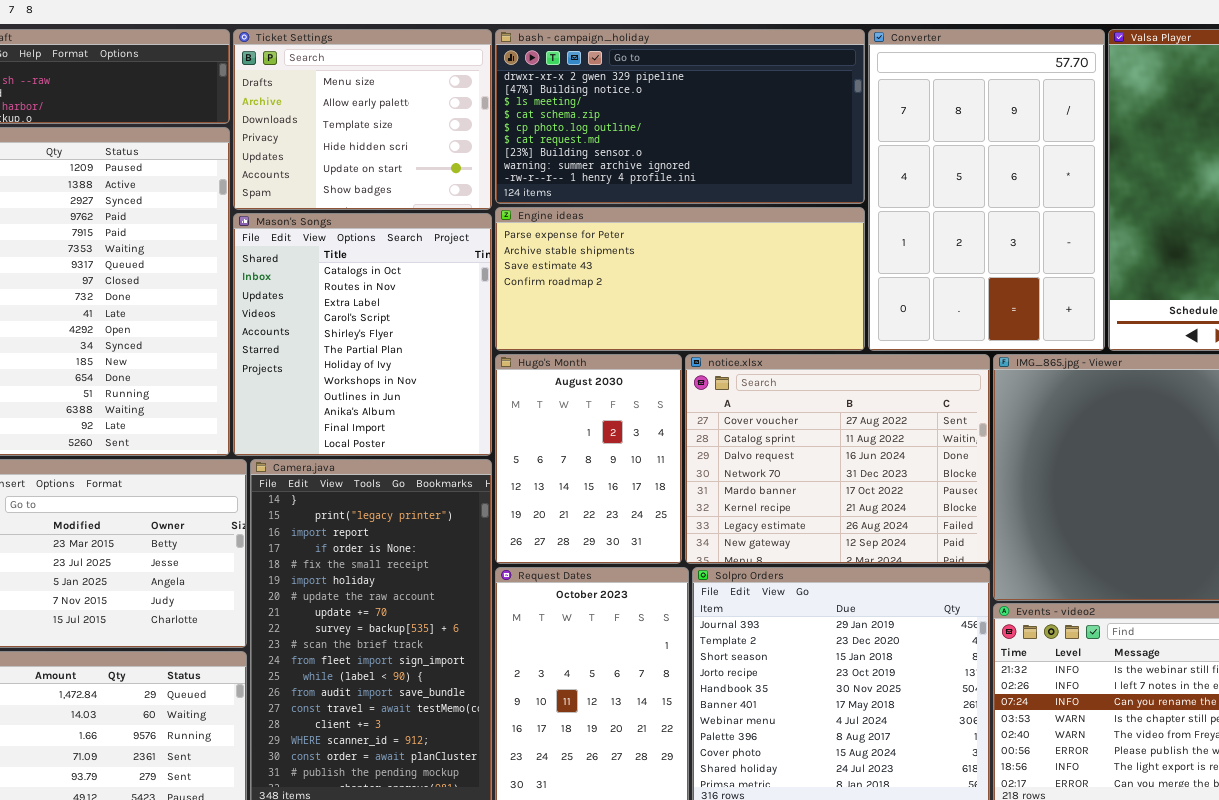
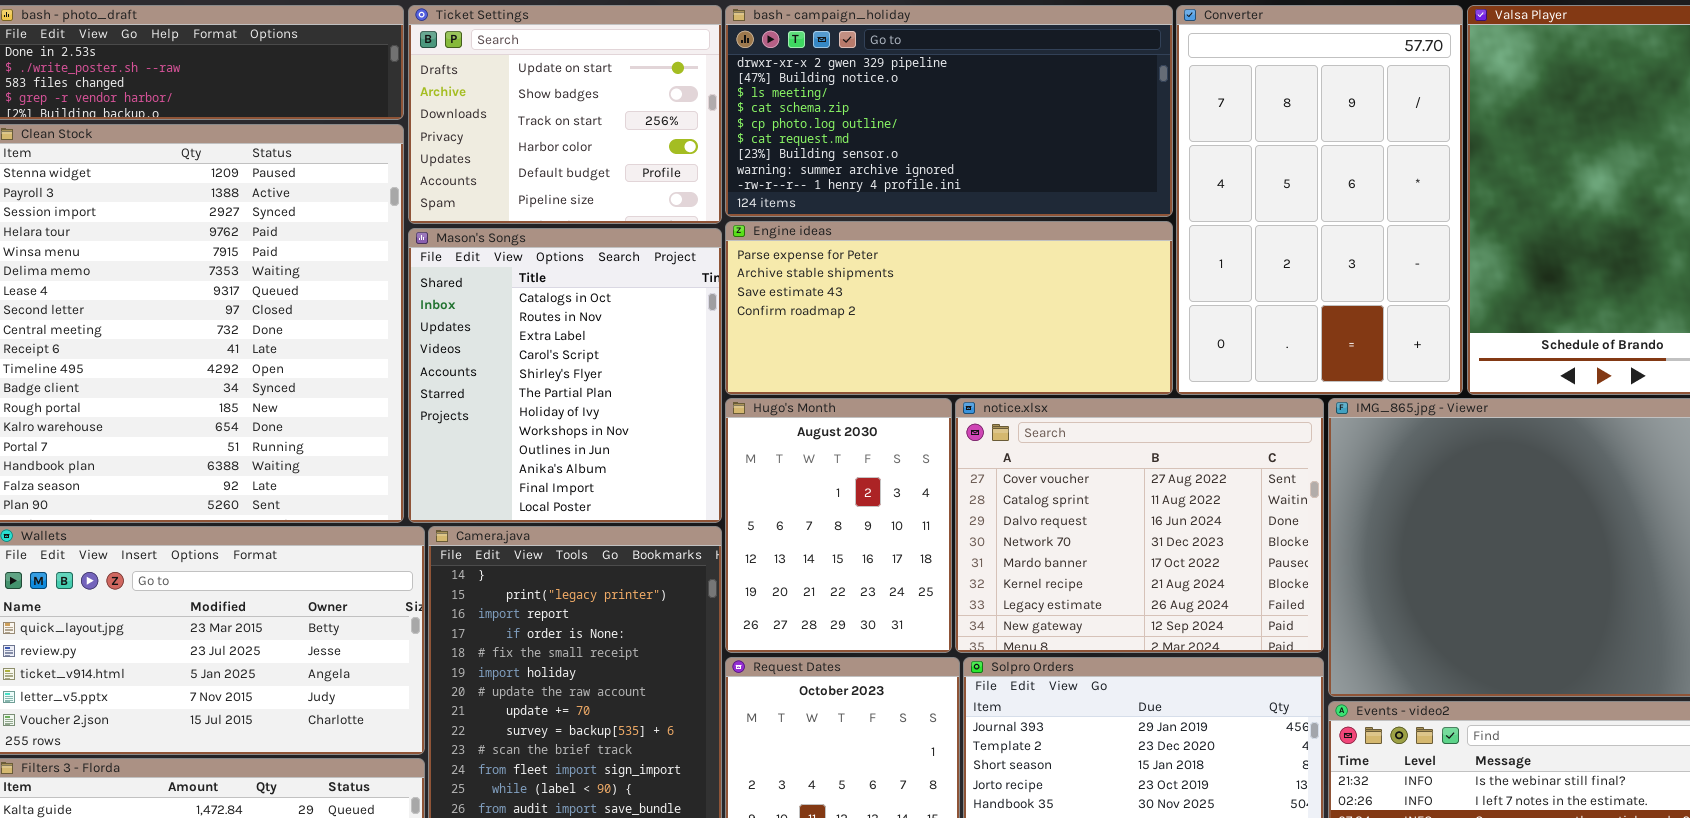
Ticket Settings: [233,29,492,210] -> [408,5,722,224], scrolled down 4 rows

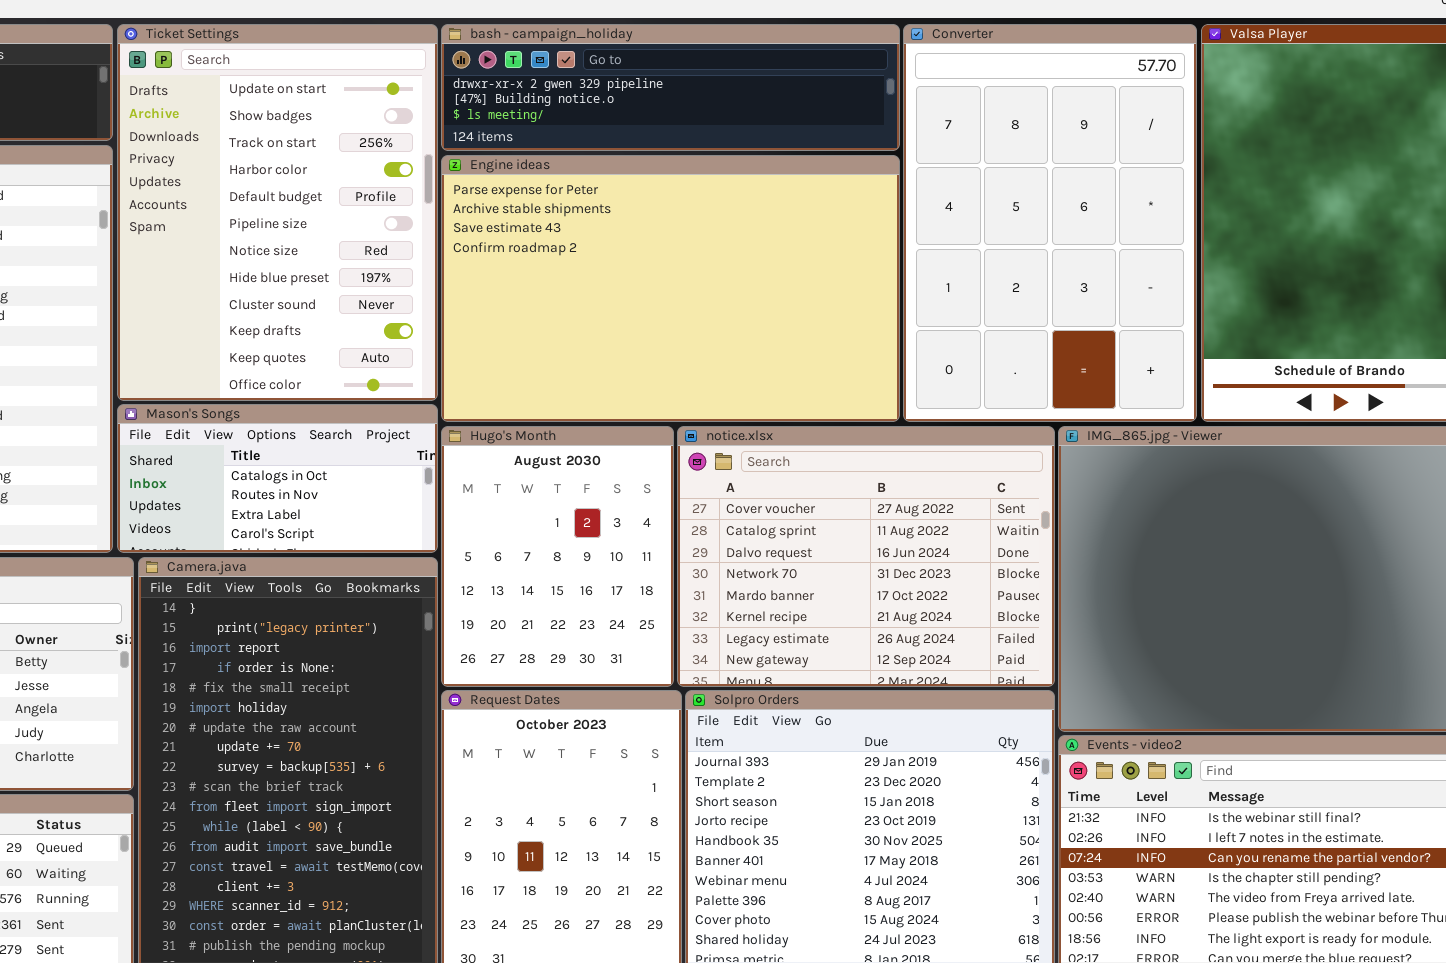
Ticket Settings: [408,5,722,224] -> [117,24,438,401], resized
bash - campaign_holiday: [725,5,1173,217] -> [441,24,900,151], resized
Engine ideas: [725,221,1173,395] -> [441,155,900,422], resized
Mason's Songs: [408,228,722,523] -> [117,404,438,553], resized

